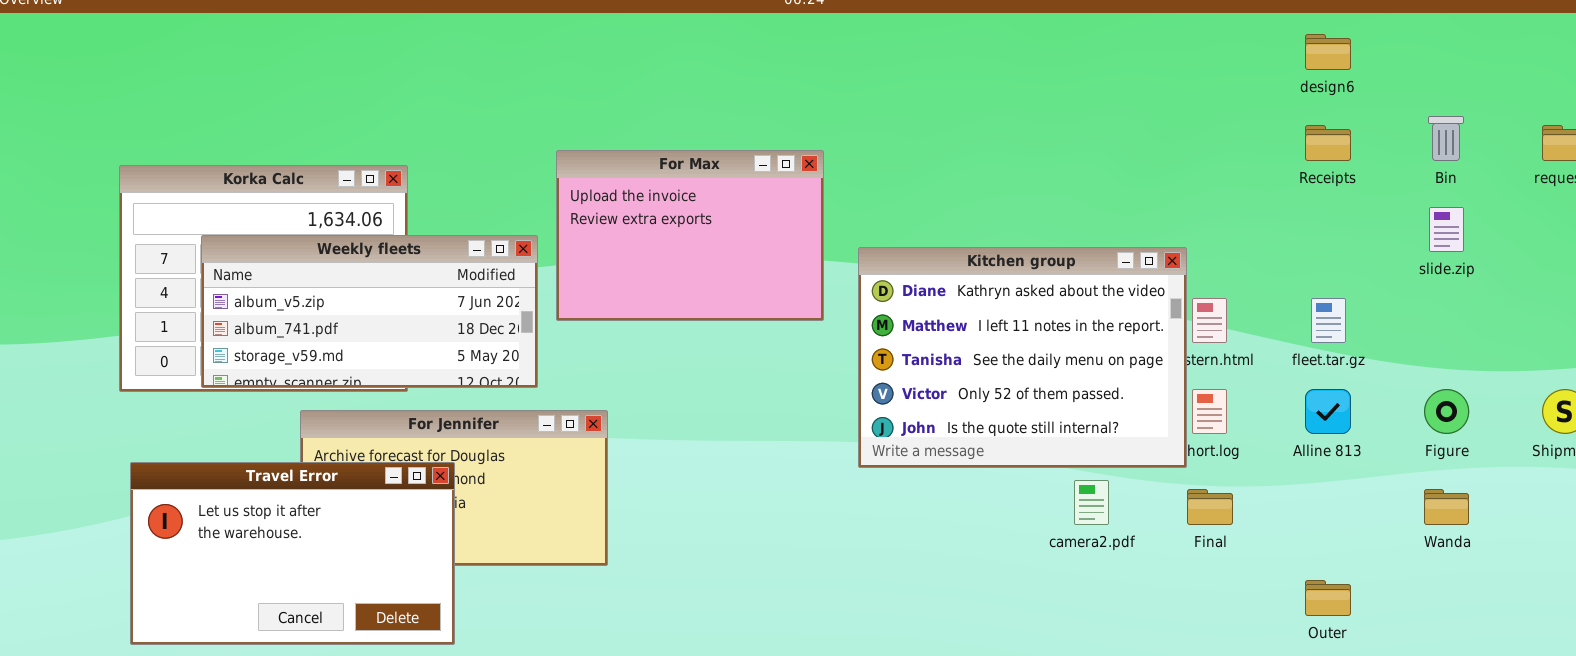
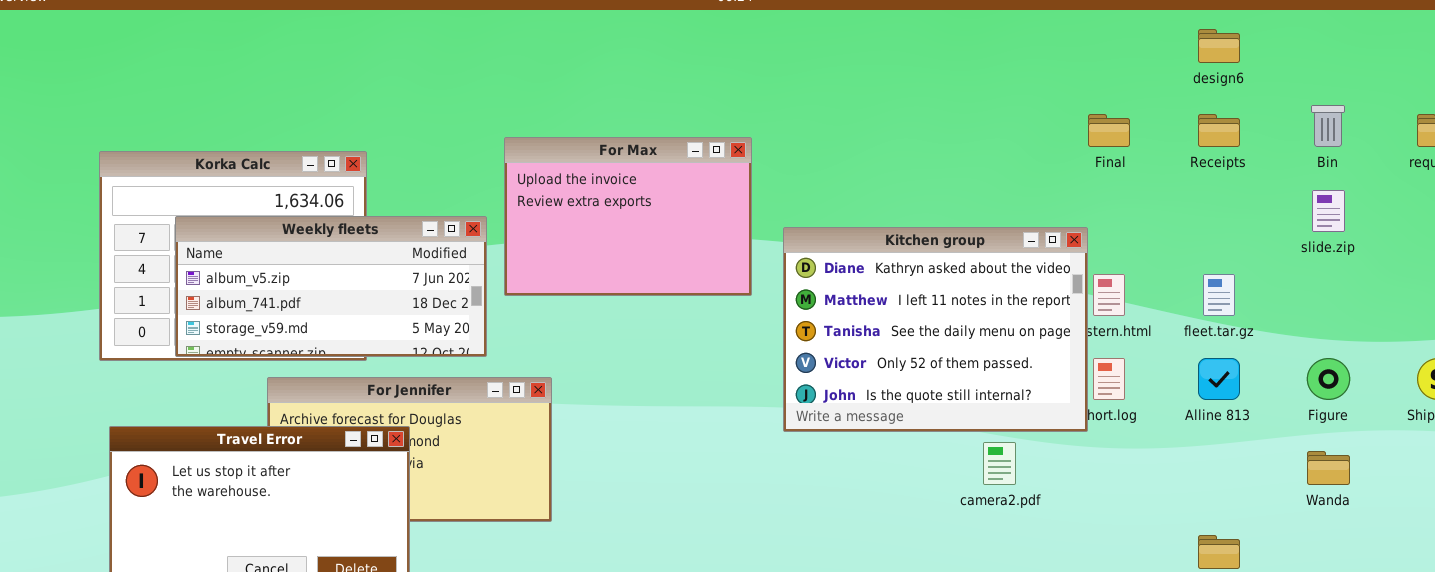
Final: [1187,489,1233,525] -> [1088,114,1130,147], moved

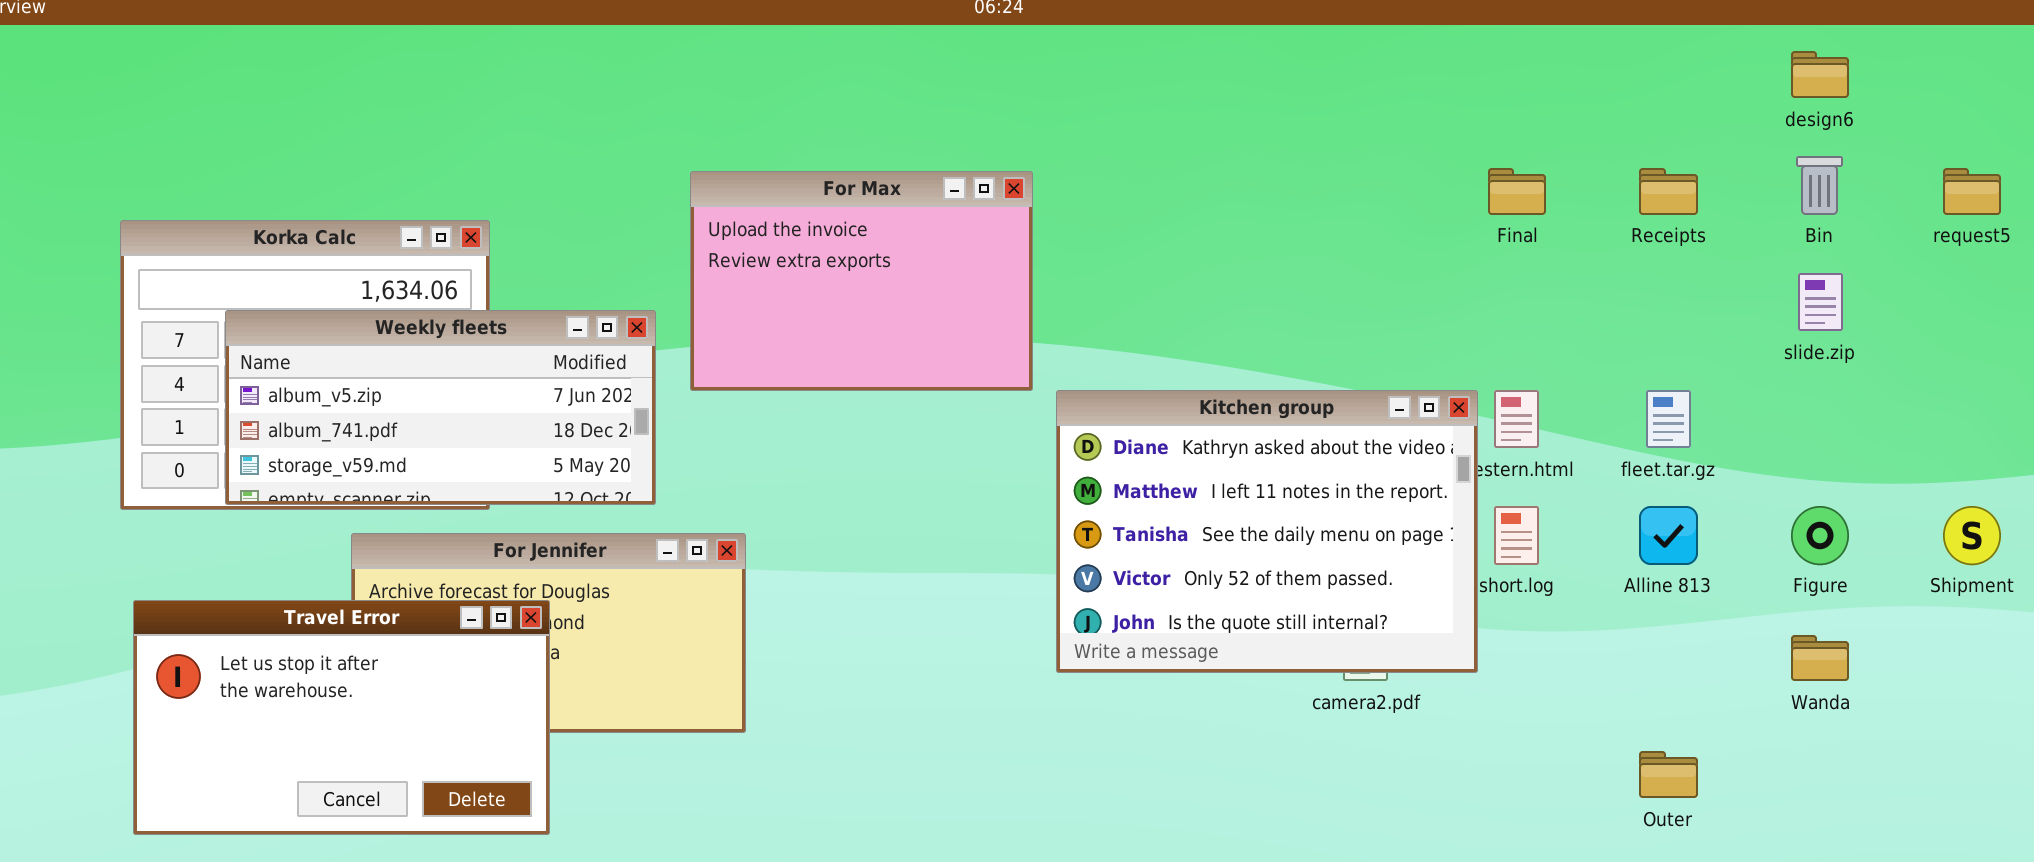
design6: [1198,29,1240,63] -> [1791,51,1849,98], moved
For Max: [504,137,752,296] -> [690,171,1033,391], moved
Kitchen group: [783,227,1088,432] -> [1056,390,1478,673], moved

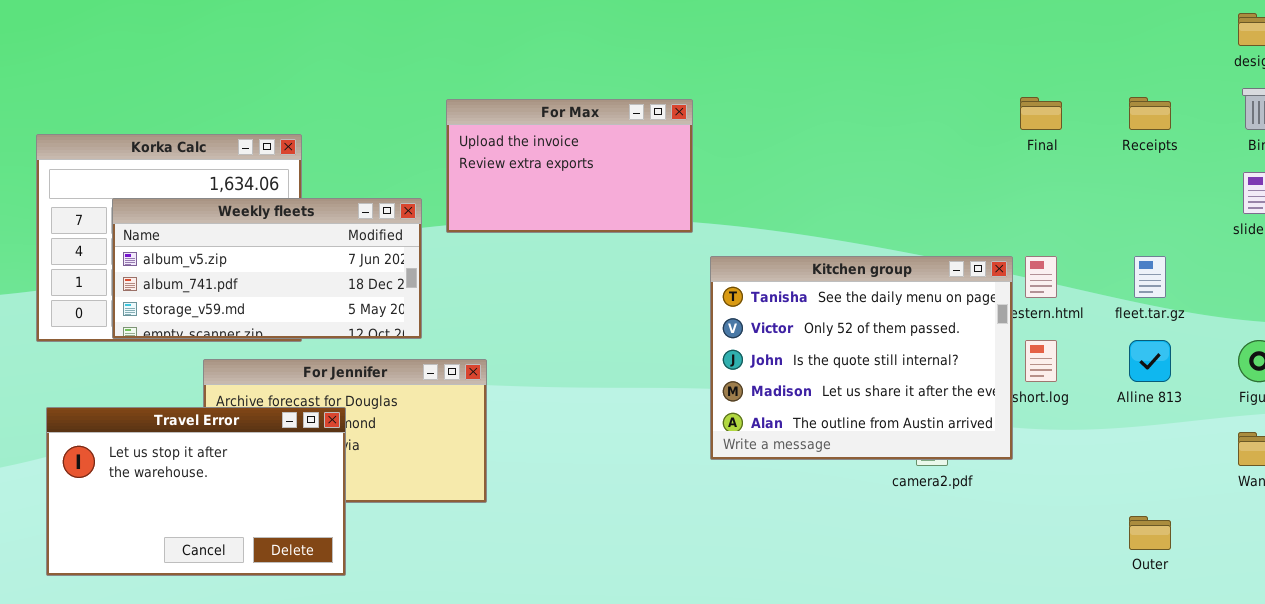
For Max: [690,171,1033,391] -> [446,99,693,233], resized
Kitchen group: [1056,390,1478,673] -> [710,256,1013,460], scrolled down 2 rows

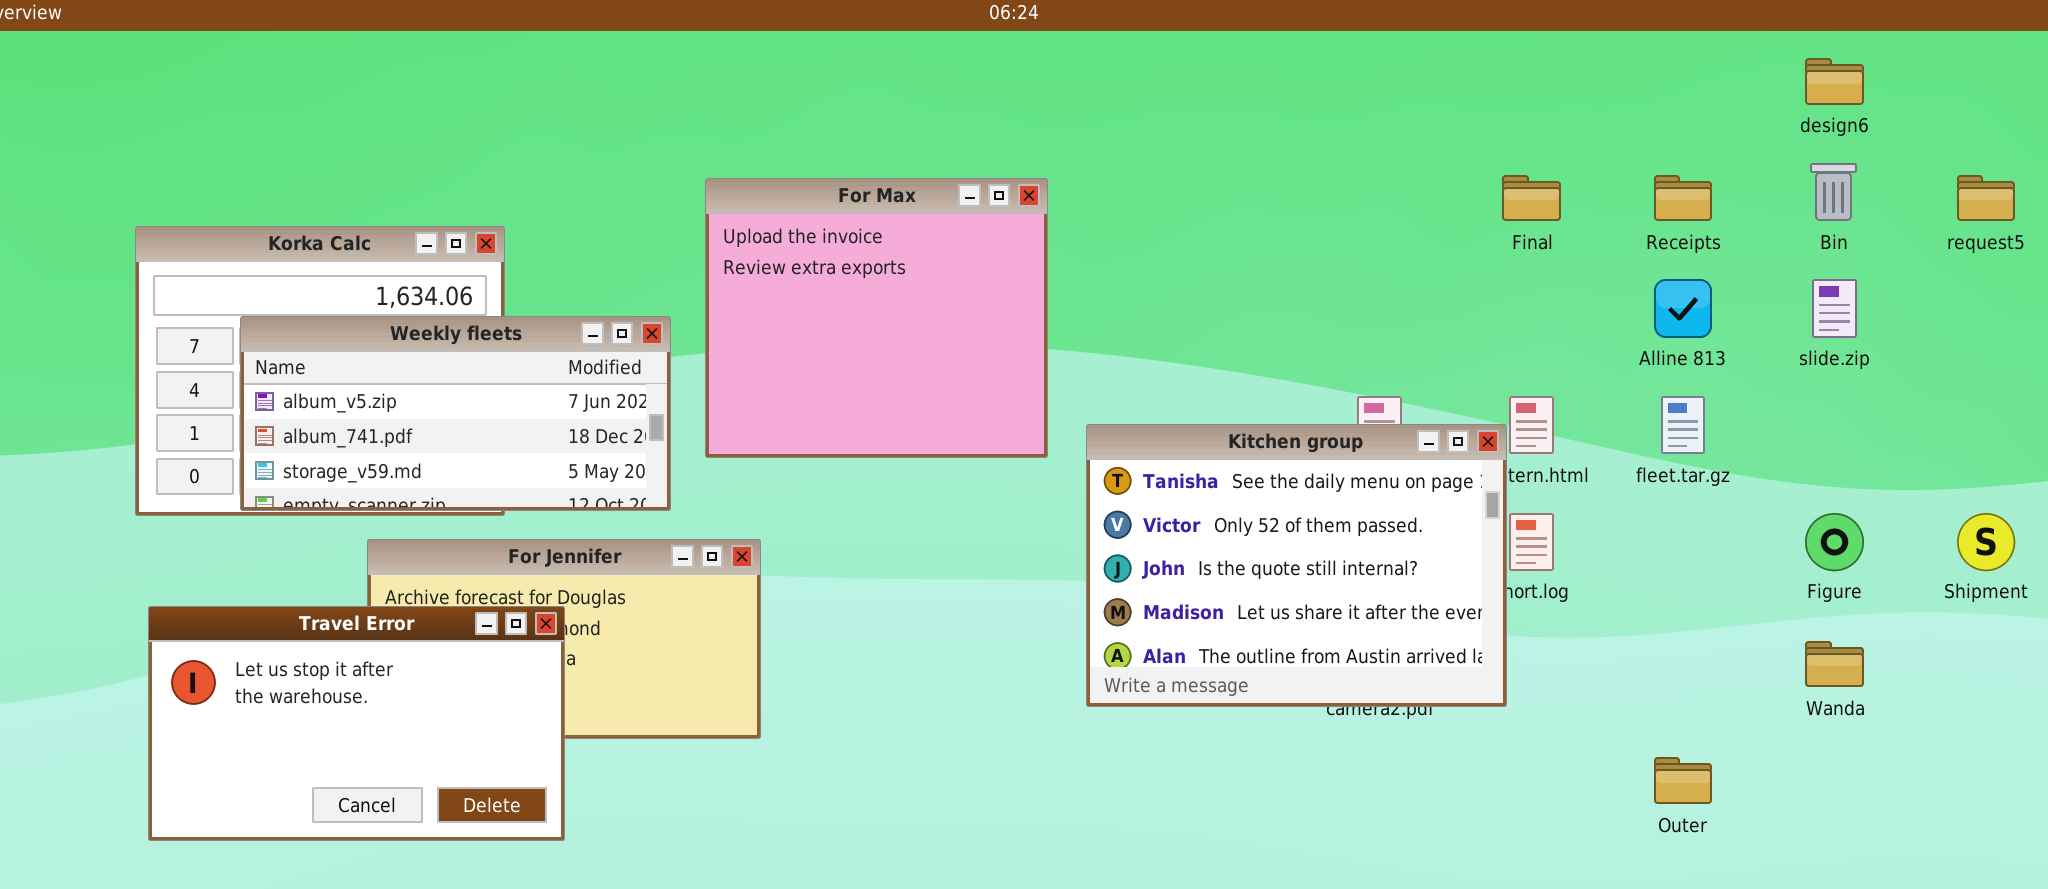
For Max: [446,99,693,233] -> [705,178,1048,458], resized
Kitchen group: [710,256,1013,460] -> [1086,424,1507,707], moved
Alline 813: [1129,340,1171,382] -> [1654,279,1712,338], moved

